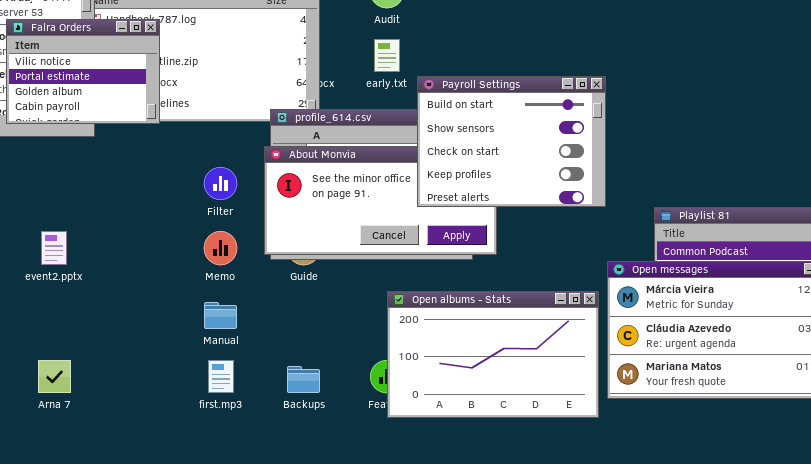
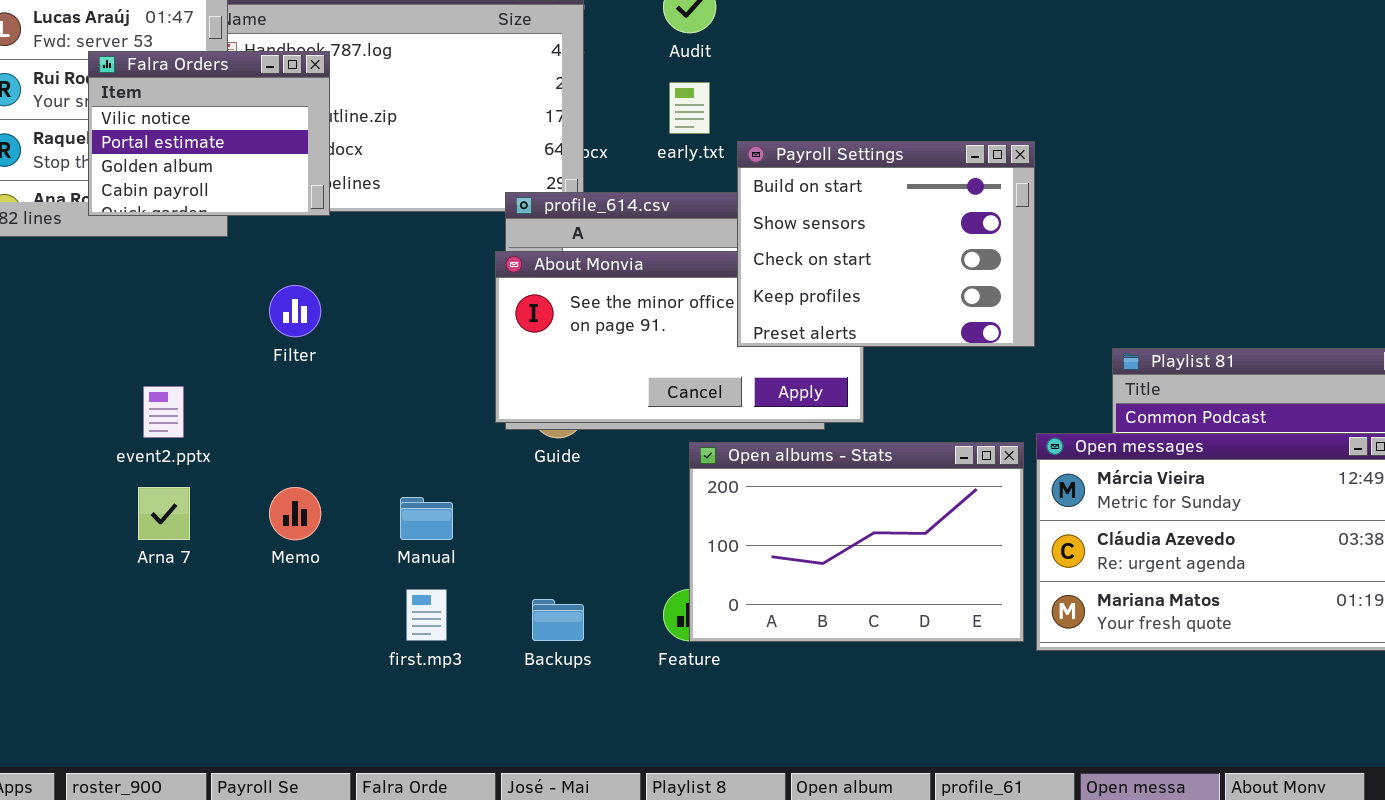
Filter: [204,167,237,200] -> [269,285,321,337], moved
Memo: [204,231,237,265] -> [269,487,321,540], moved
Open albums - Stats: [387,291,599,418] -> [689,442,1024,642], moved
Arna 7: [38,360,71,393] -> [138,487,190,540], moved

